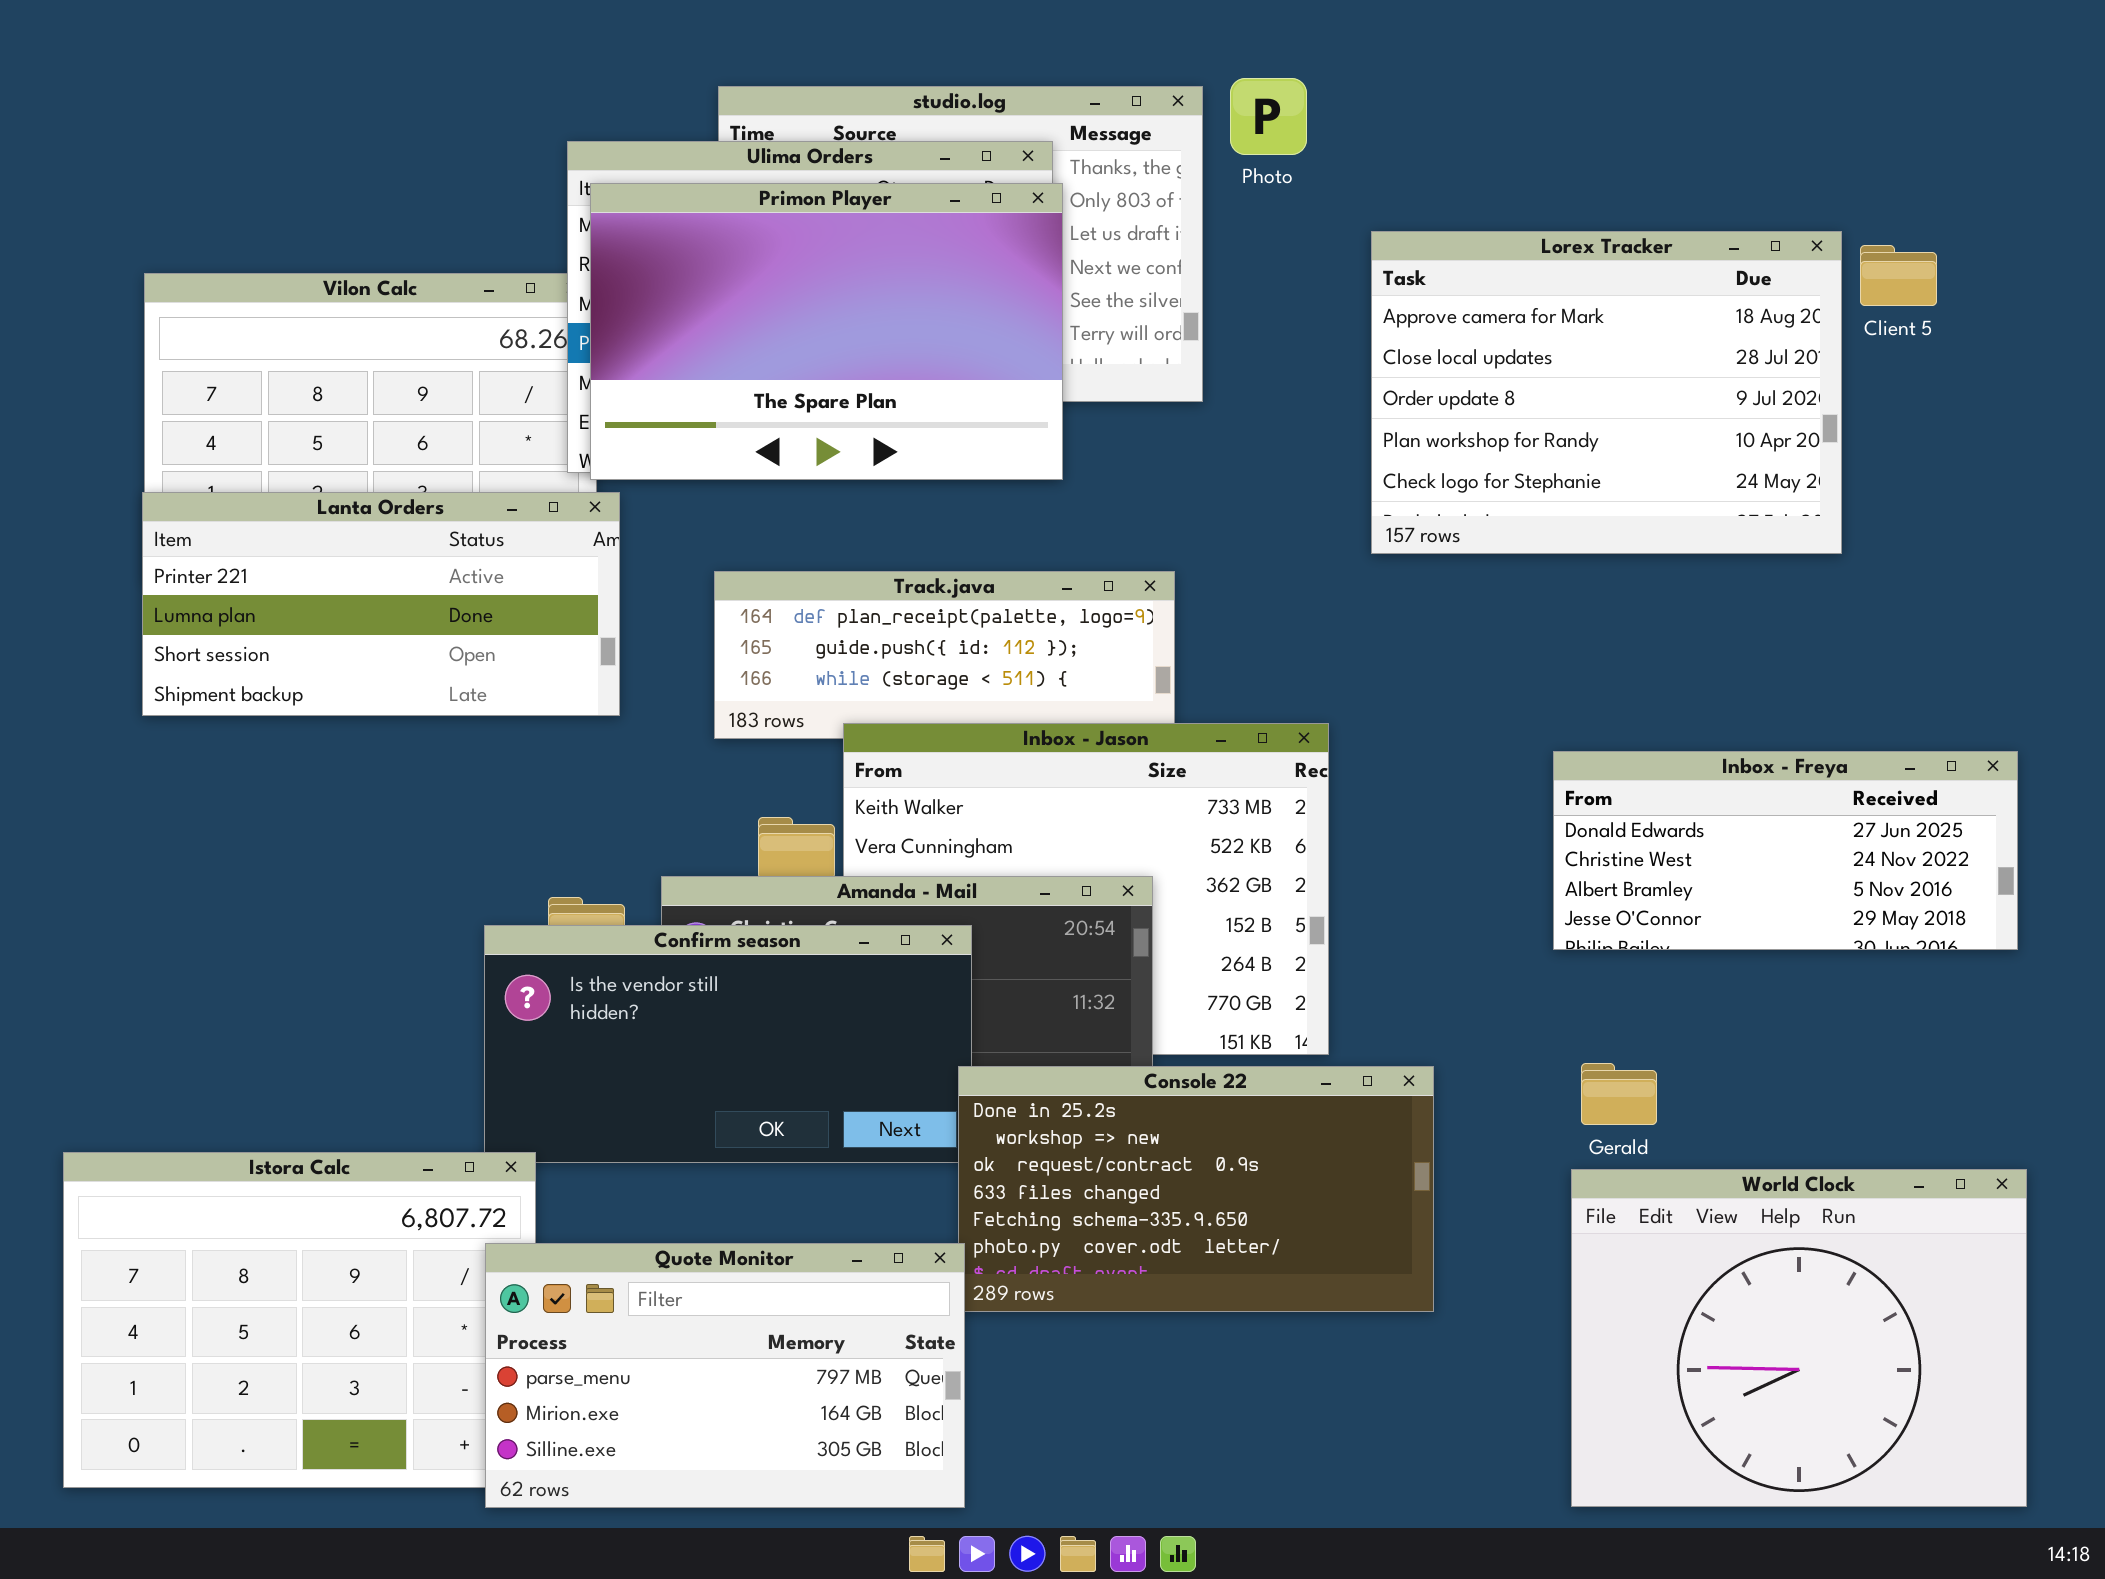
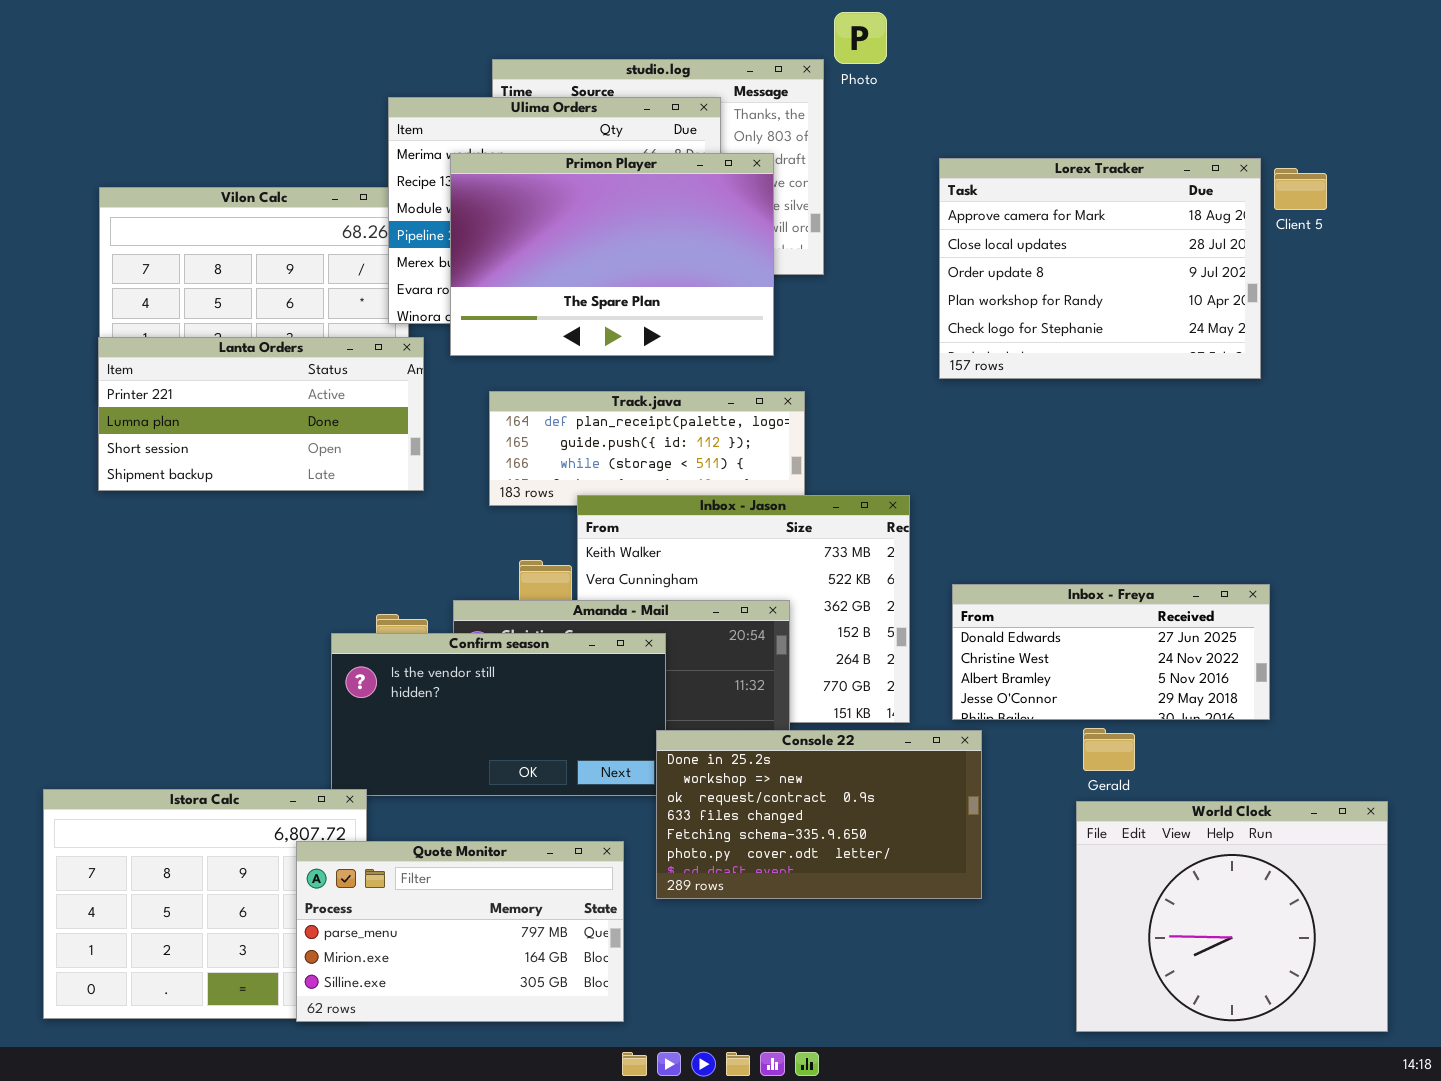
Photo: [1230,78,1307,155] -> [834,12,887,64], moved
Primon Player: [590,183,1063,480] -> [450,153,774,356], moved
Inbox - Freya: [1553,751,2018,950] -> [952,584,1270,720], moved
Quote Monitor: [485,1243,965,1508] -> [296,841,624,1022], moved

